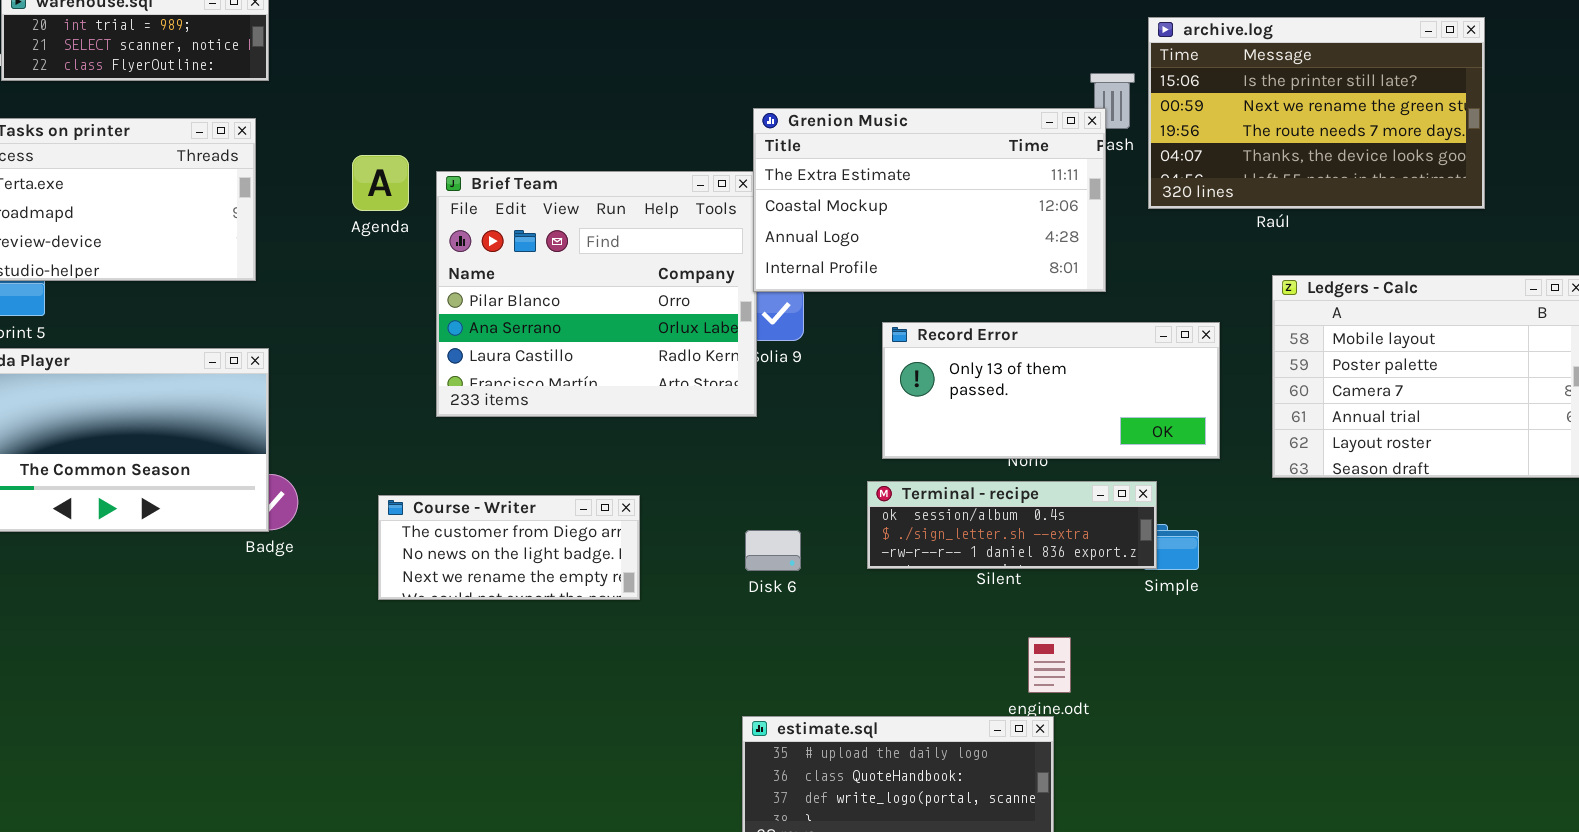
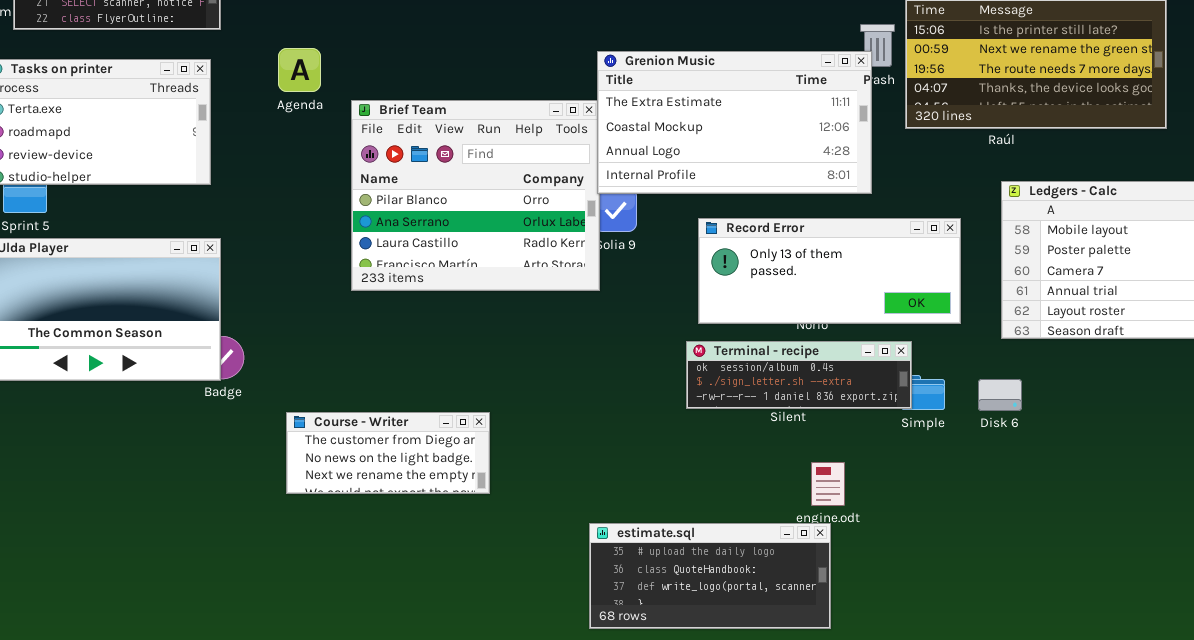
Agenda: [352,155,409,211] -> [278,48,321,92], moved
Course - Writer: [378,495,640,600] -> [286,412,490,494], moved
Disk 6: [745,530,801,571] -> [978,379,1022,411], moved

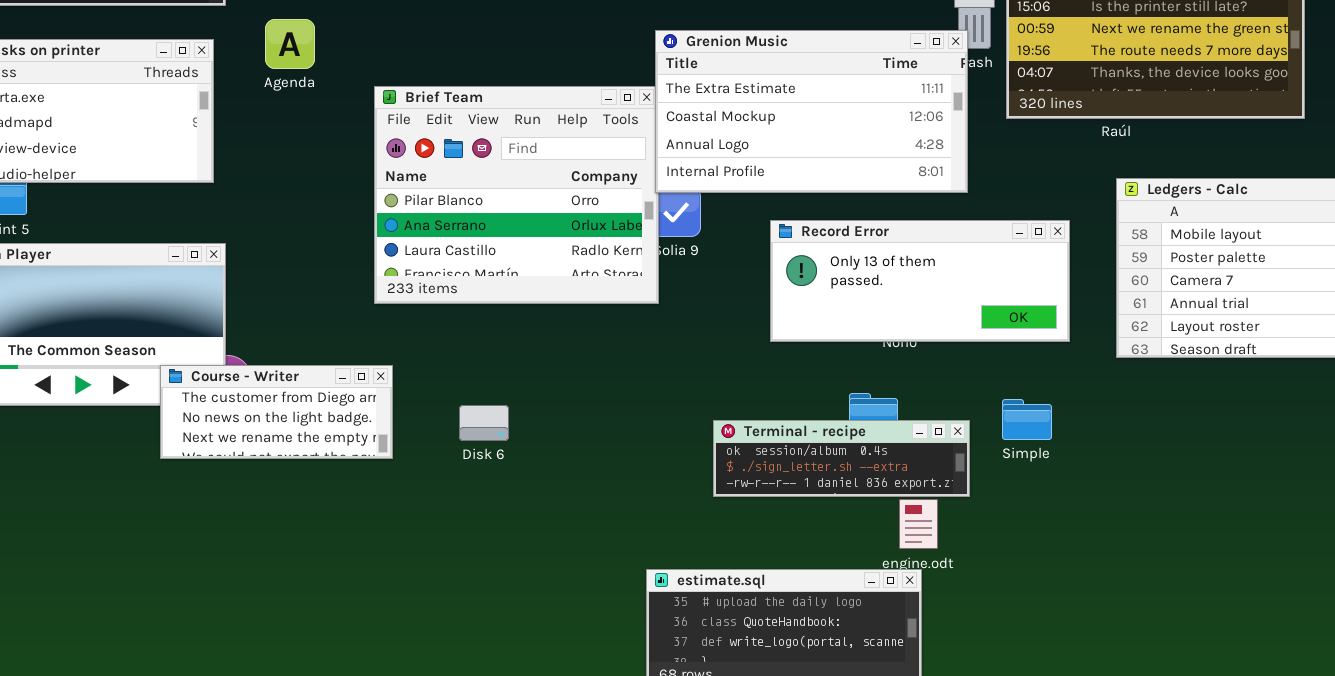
Agenda: [278,48,321,92] -> [265,19,315,69], moved
Terminal - recipe: [686,341,912,409] -> [713,420,970,497], moved
Disk 6: [978,379,1022,411] -> [459,405,509,441], moved
Course - Writer: [286,412,490,494] -> [160,365,393,459], moved

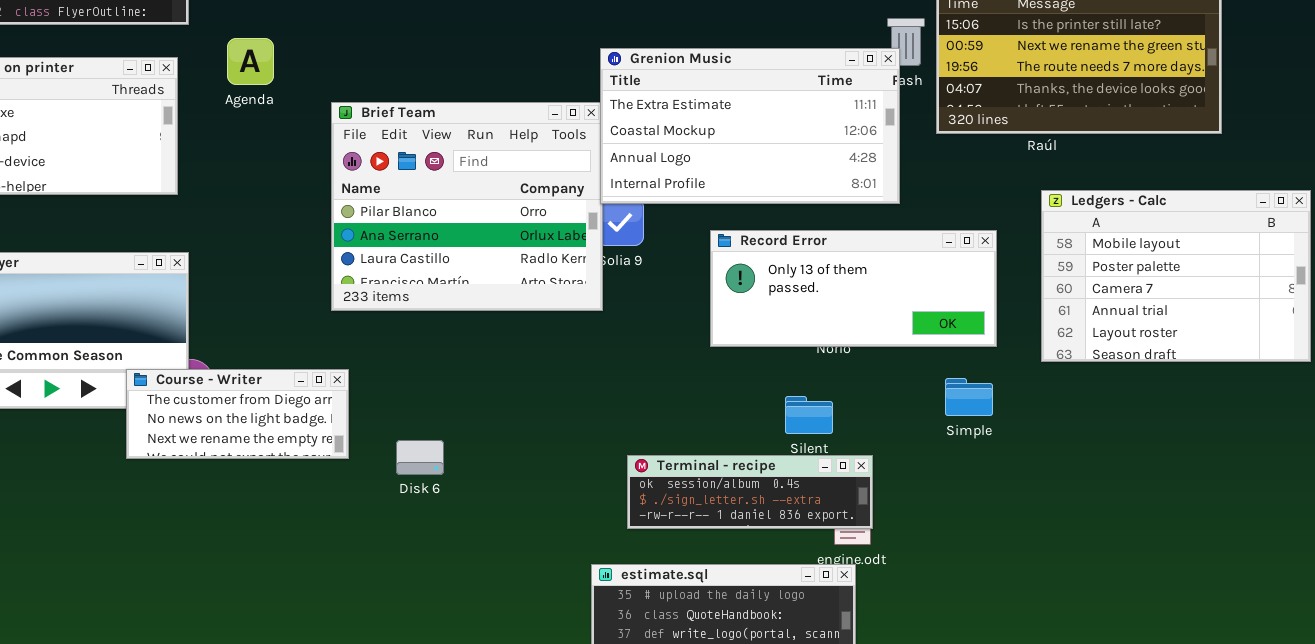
Simple: [1002,399,1052,440] -> [945,378,993,416], moved
Disk 6: [459,405,509,441] -> [396,440,444,475], moved
Terminal - recipe: [713,420,970,497] -> [627,455,873,529], moved

